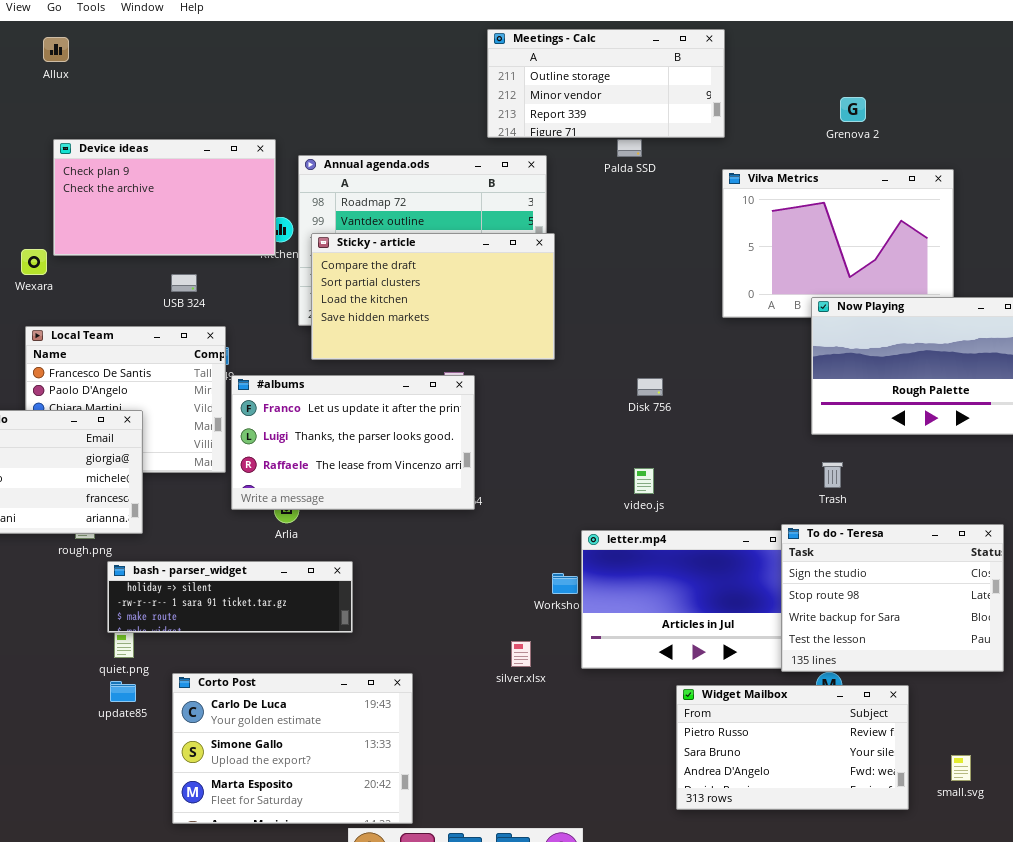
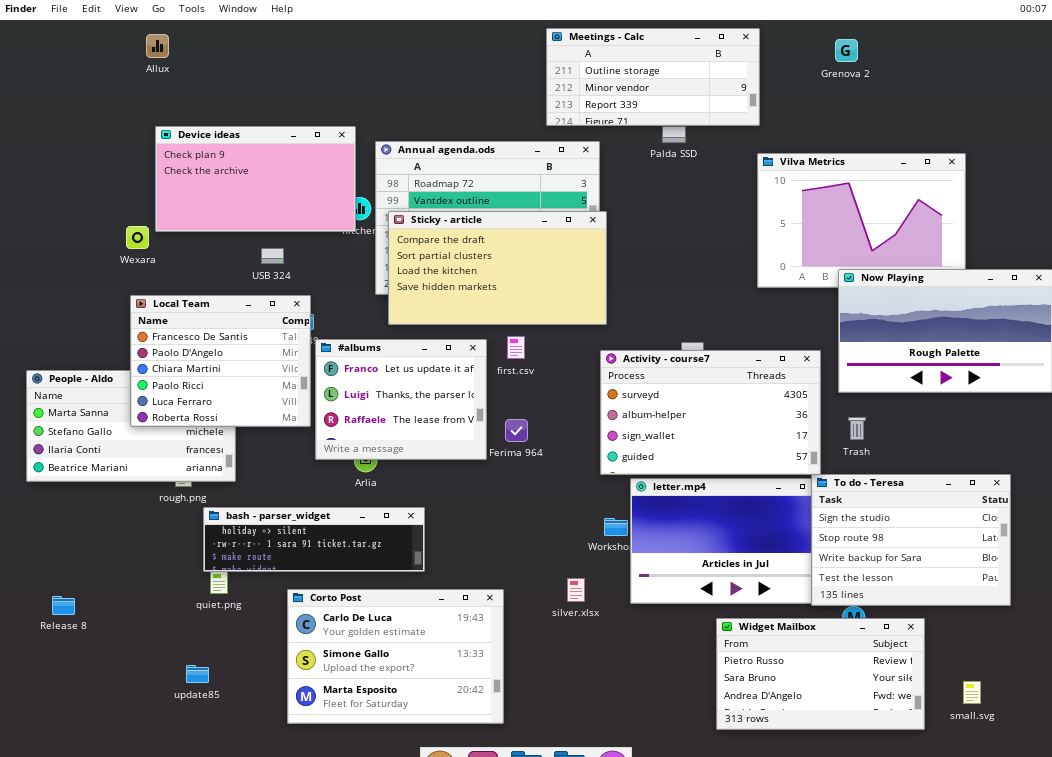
Grenova 2: [840,97,866,122] -> [835,39,858,62], moved
Local Team: [25,326,226,473] -> [130,295,311,427], raised
#albums: [231,375,475,510] -> [315,339,487,460], resized
Activity - course7: none -> [600,350,821,475], opened
Corto Post: [172,673,413,824] -> [287,589,504,724], moved
update85: [110,681,136,702] -> [186,665,209,683], moved

